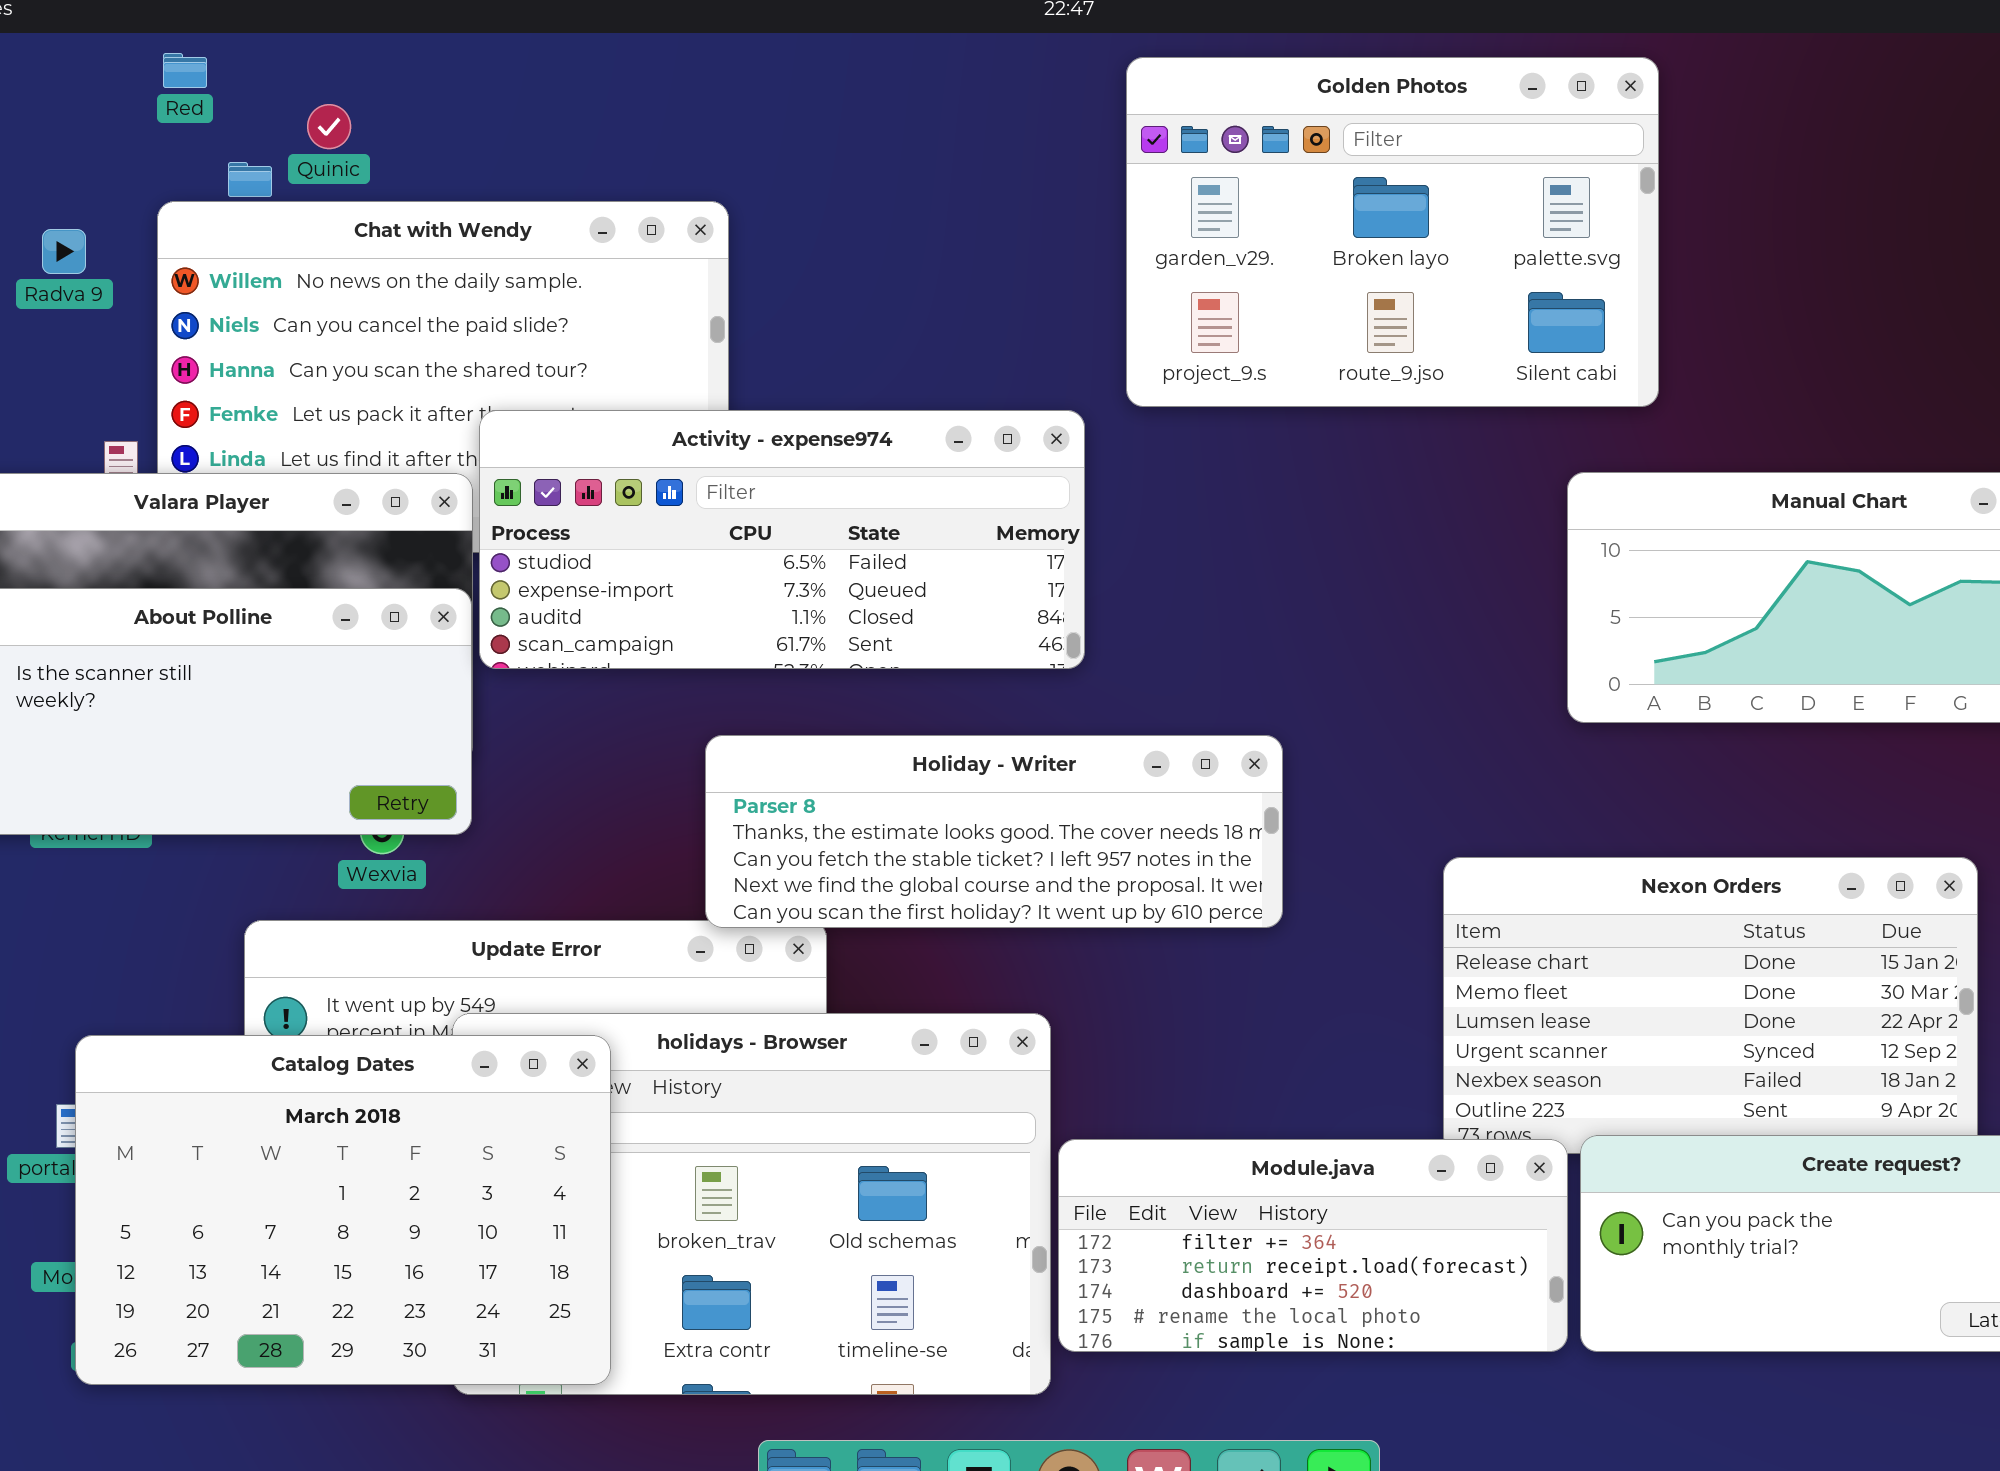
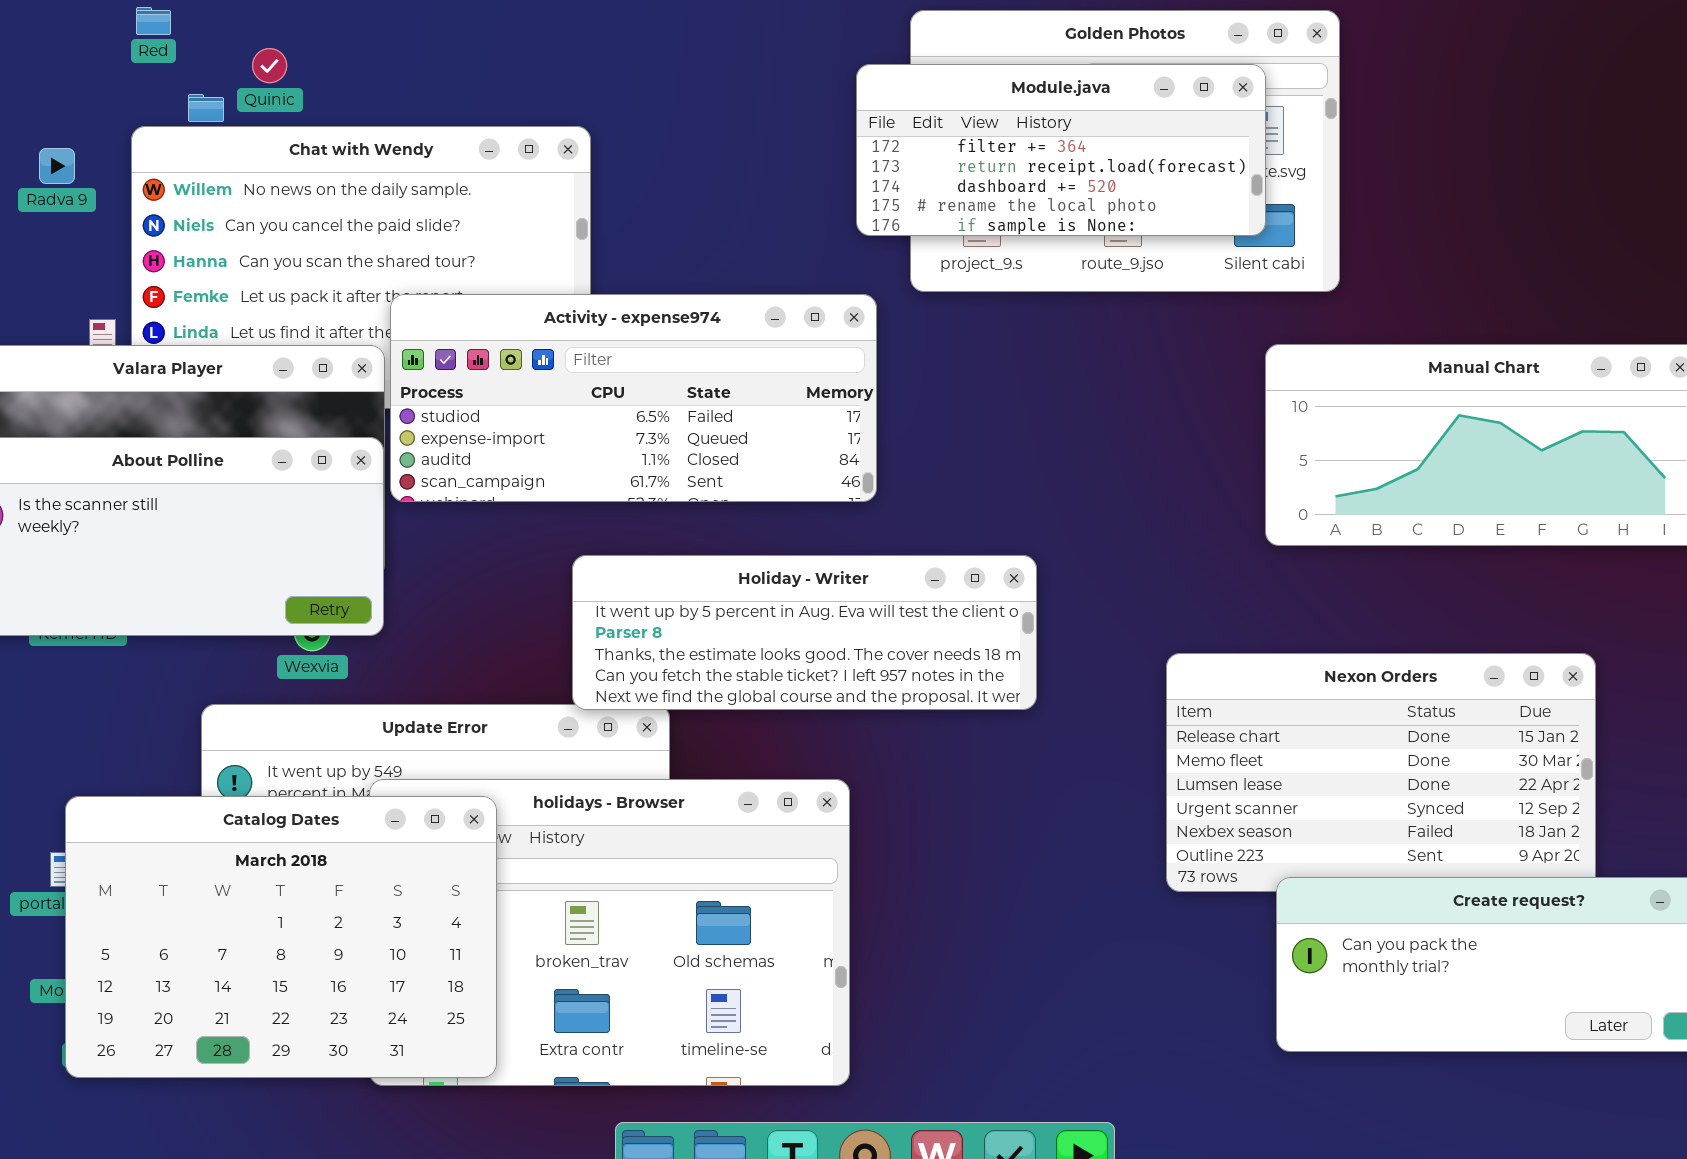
Holiday - Writer: [705,735,1283,928] -> [572,555,1037,710], scrolled up 1 row
Module.java: [1058,1139,1568,1352] -> [856,64,1266,236], moved

